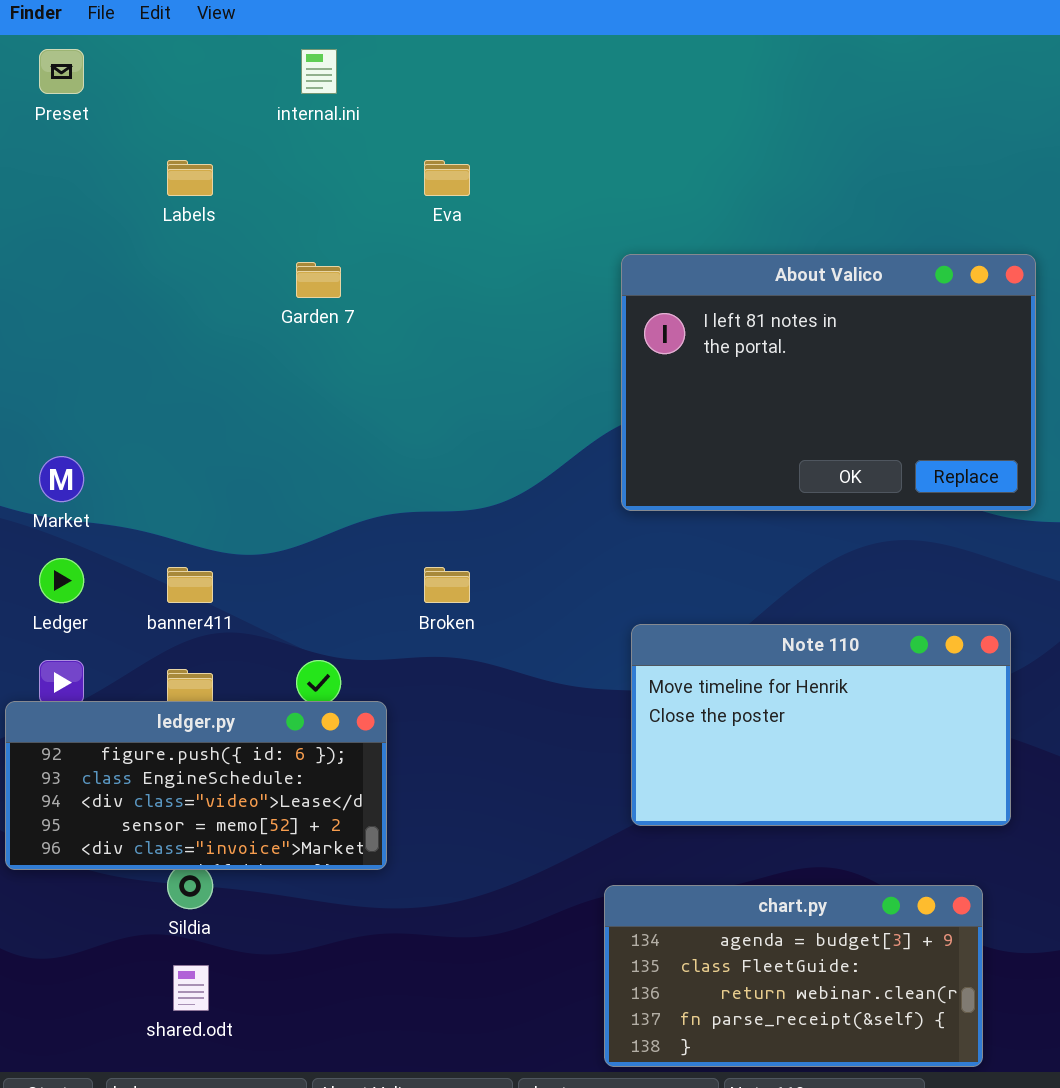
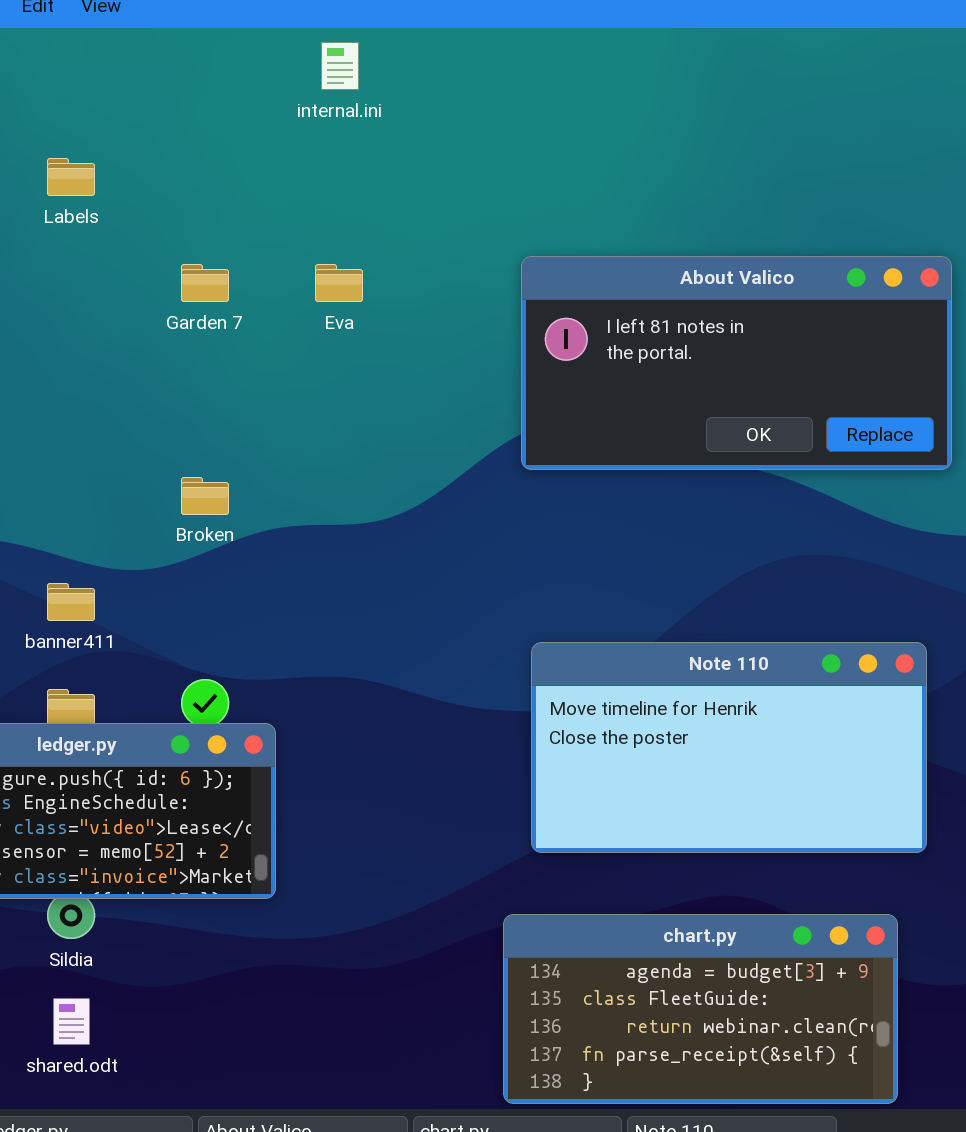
internal.ini: [301,49,337,94] -> [321,42,359,90], moved
Eva: [424,160,470,196] -> [315,264,363,302], moved
About Valico: [621,254,1036,511] -> [521,256,952,470], resized
Broken: [424,567,470,603] -> [181,477,229,515], moved

